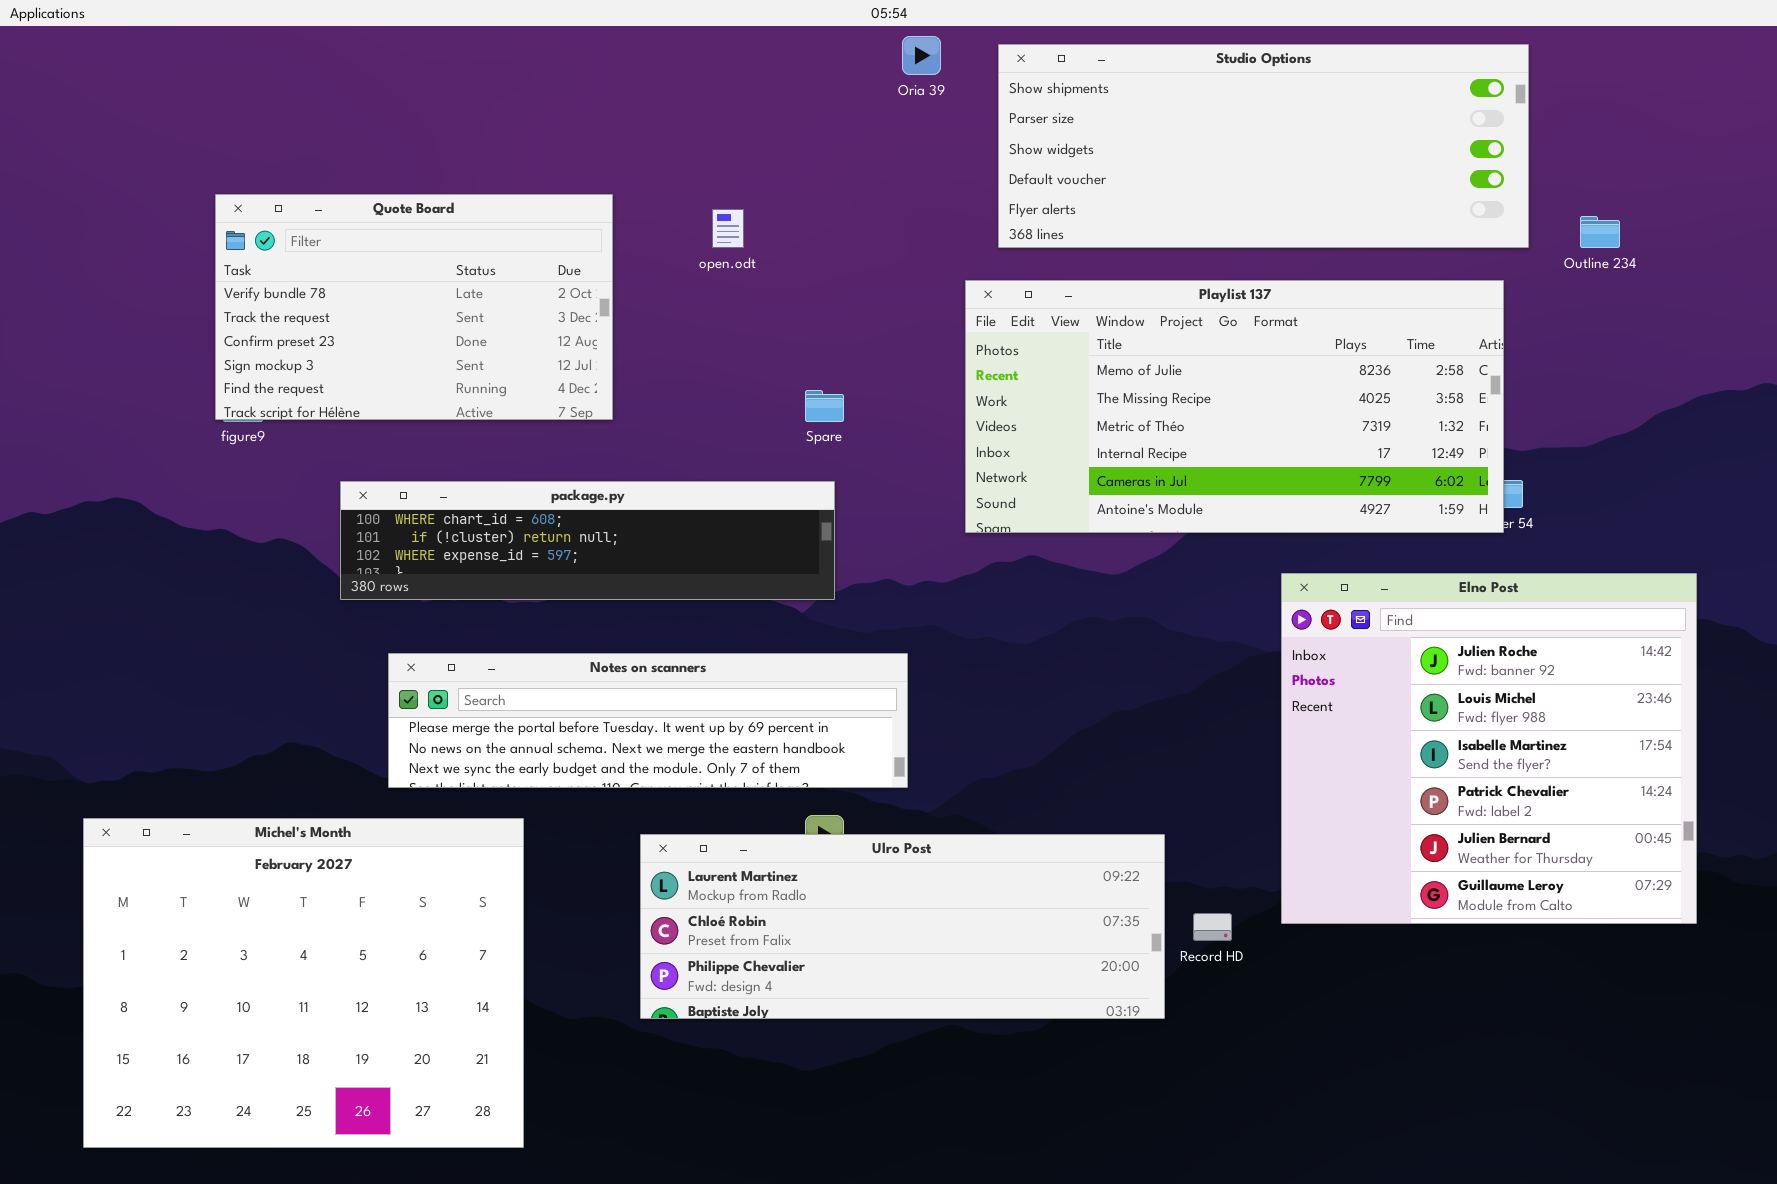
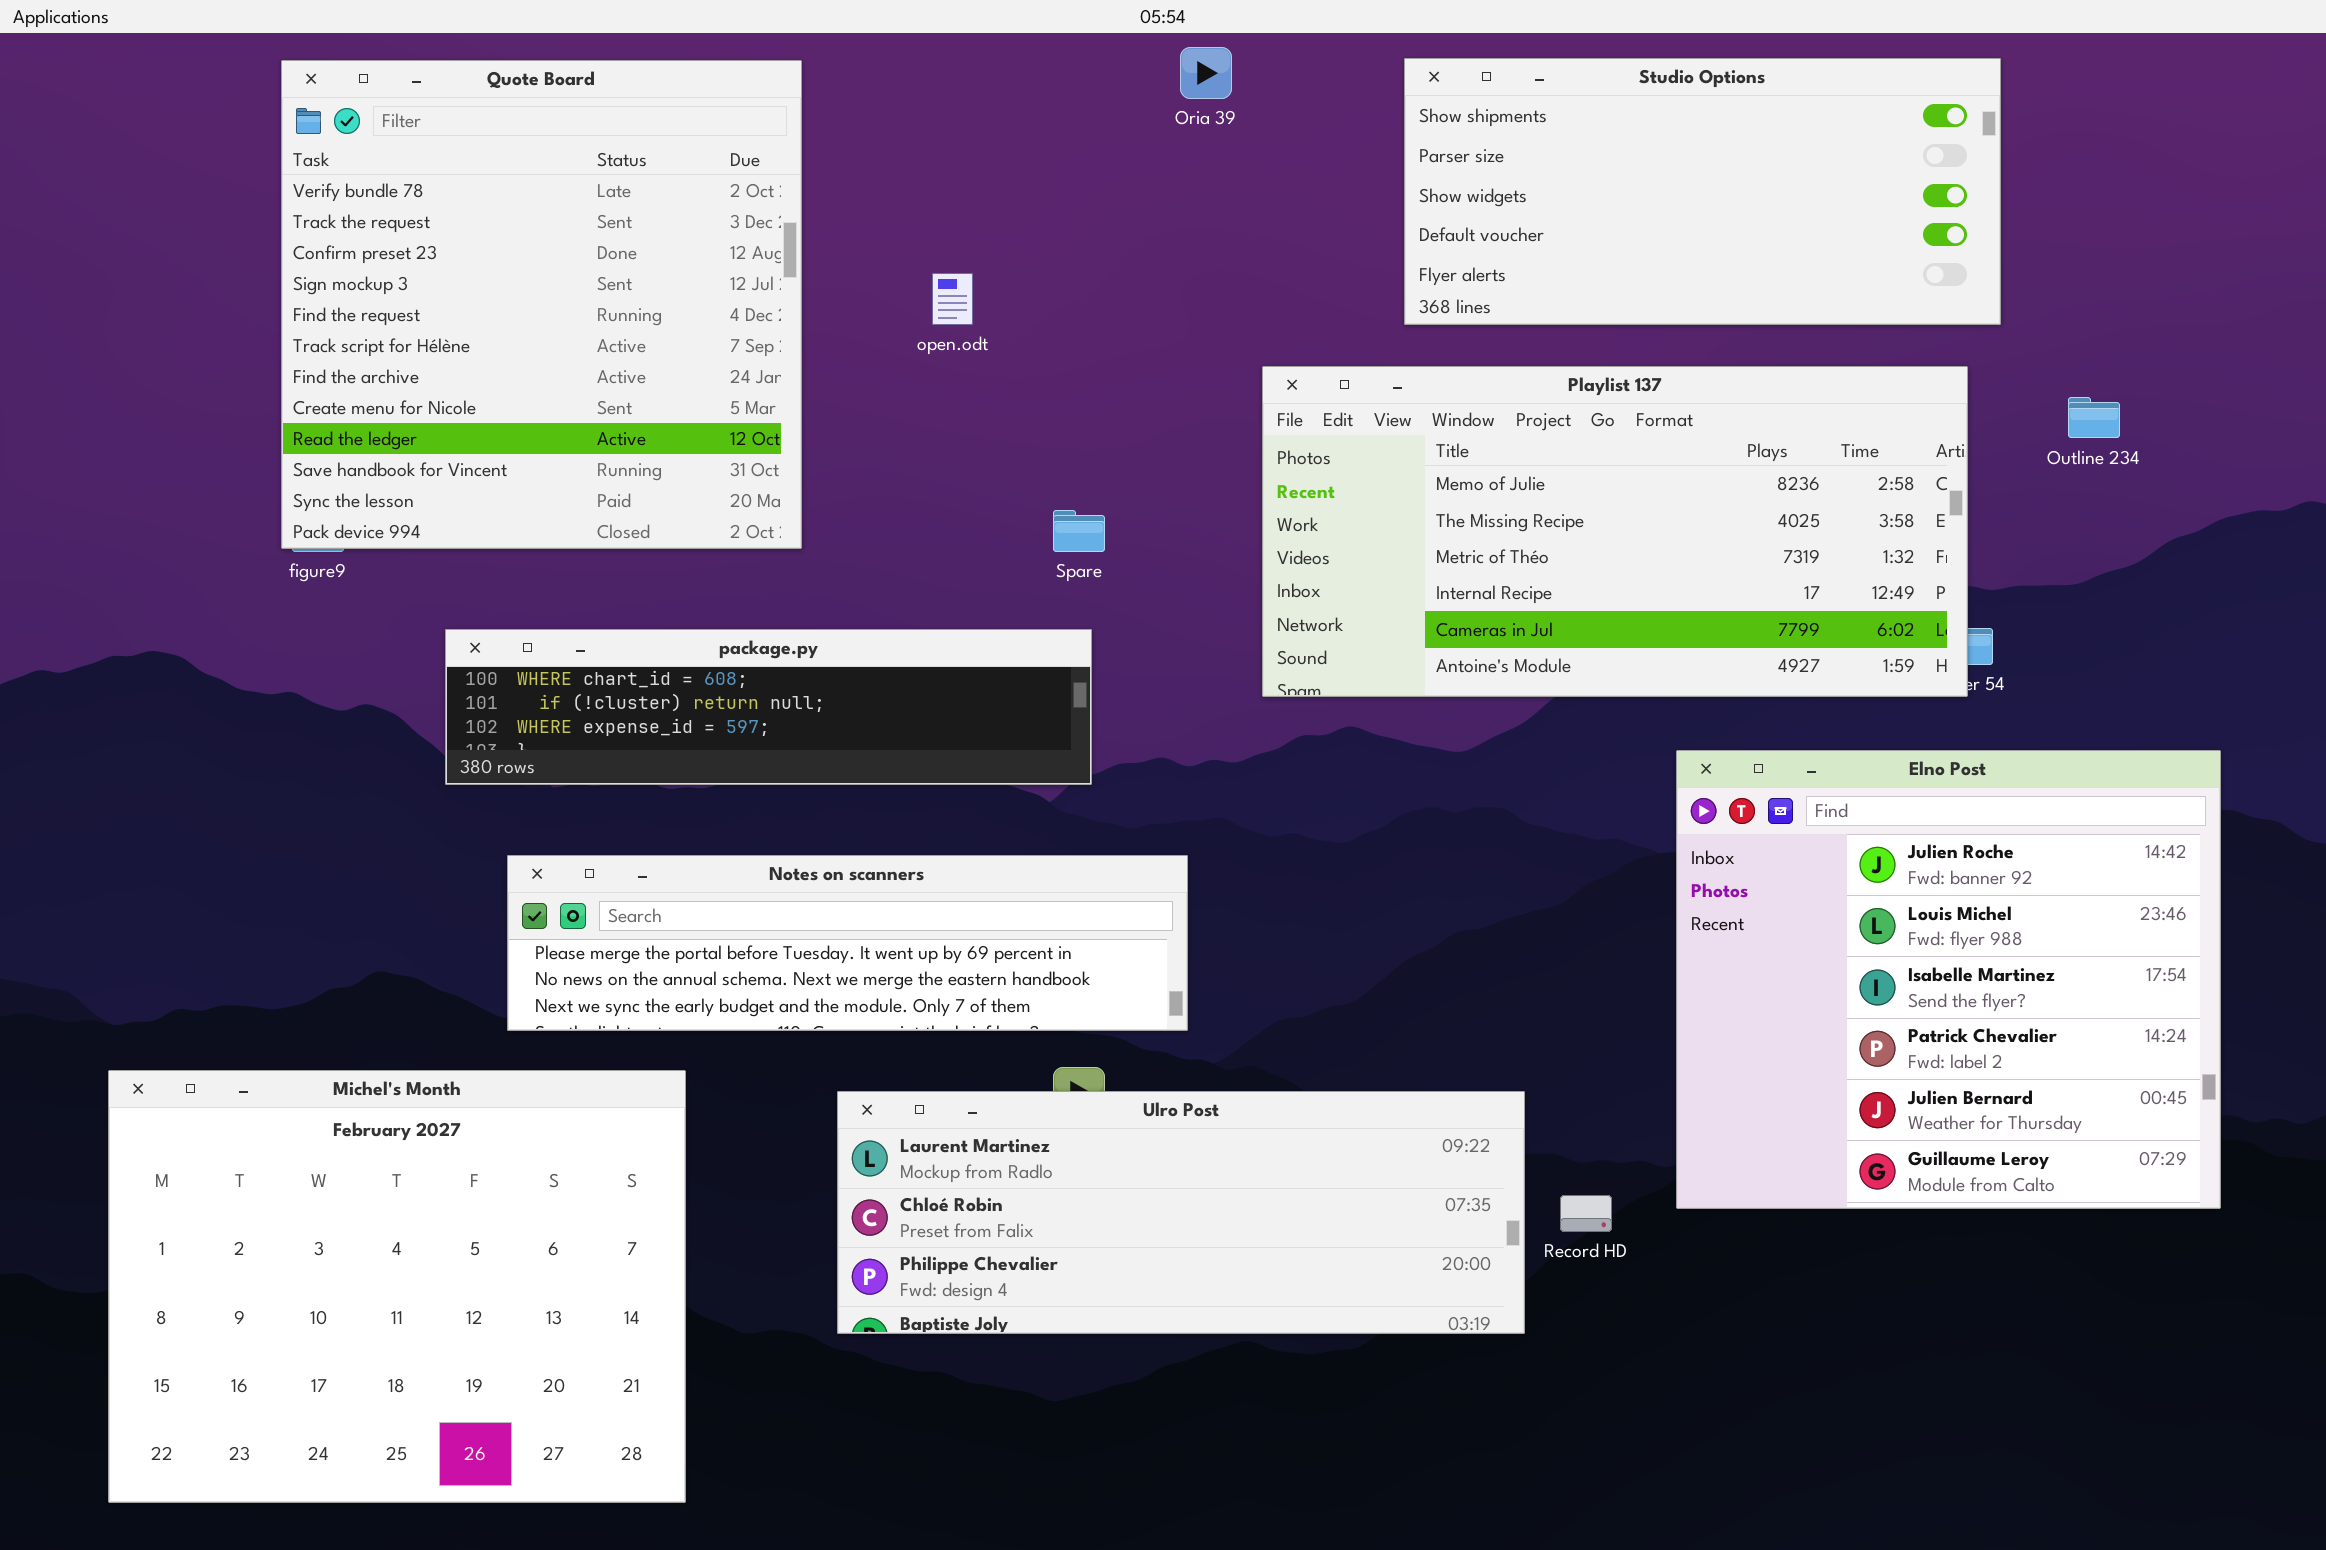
Studio Options: [998,44,1529,248] -> [1404,58,2001,325], resized
Quote Board: [215,194,613,420] -> [281,60,802,549], resized
Outline 234: [1580,216,1620,248] -> [2068,397,2120,438], moved

